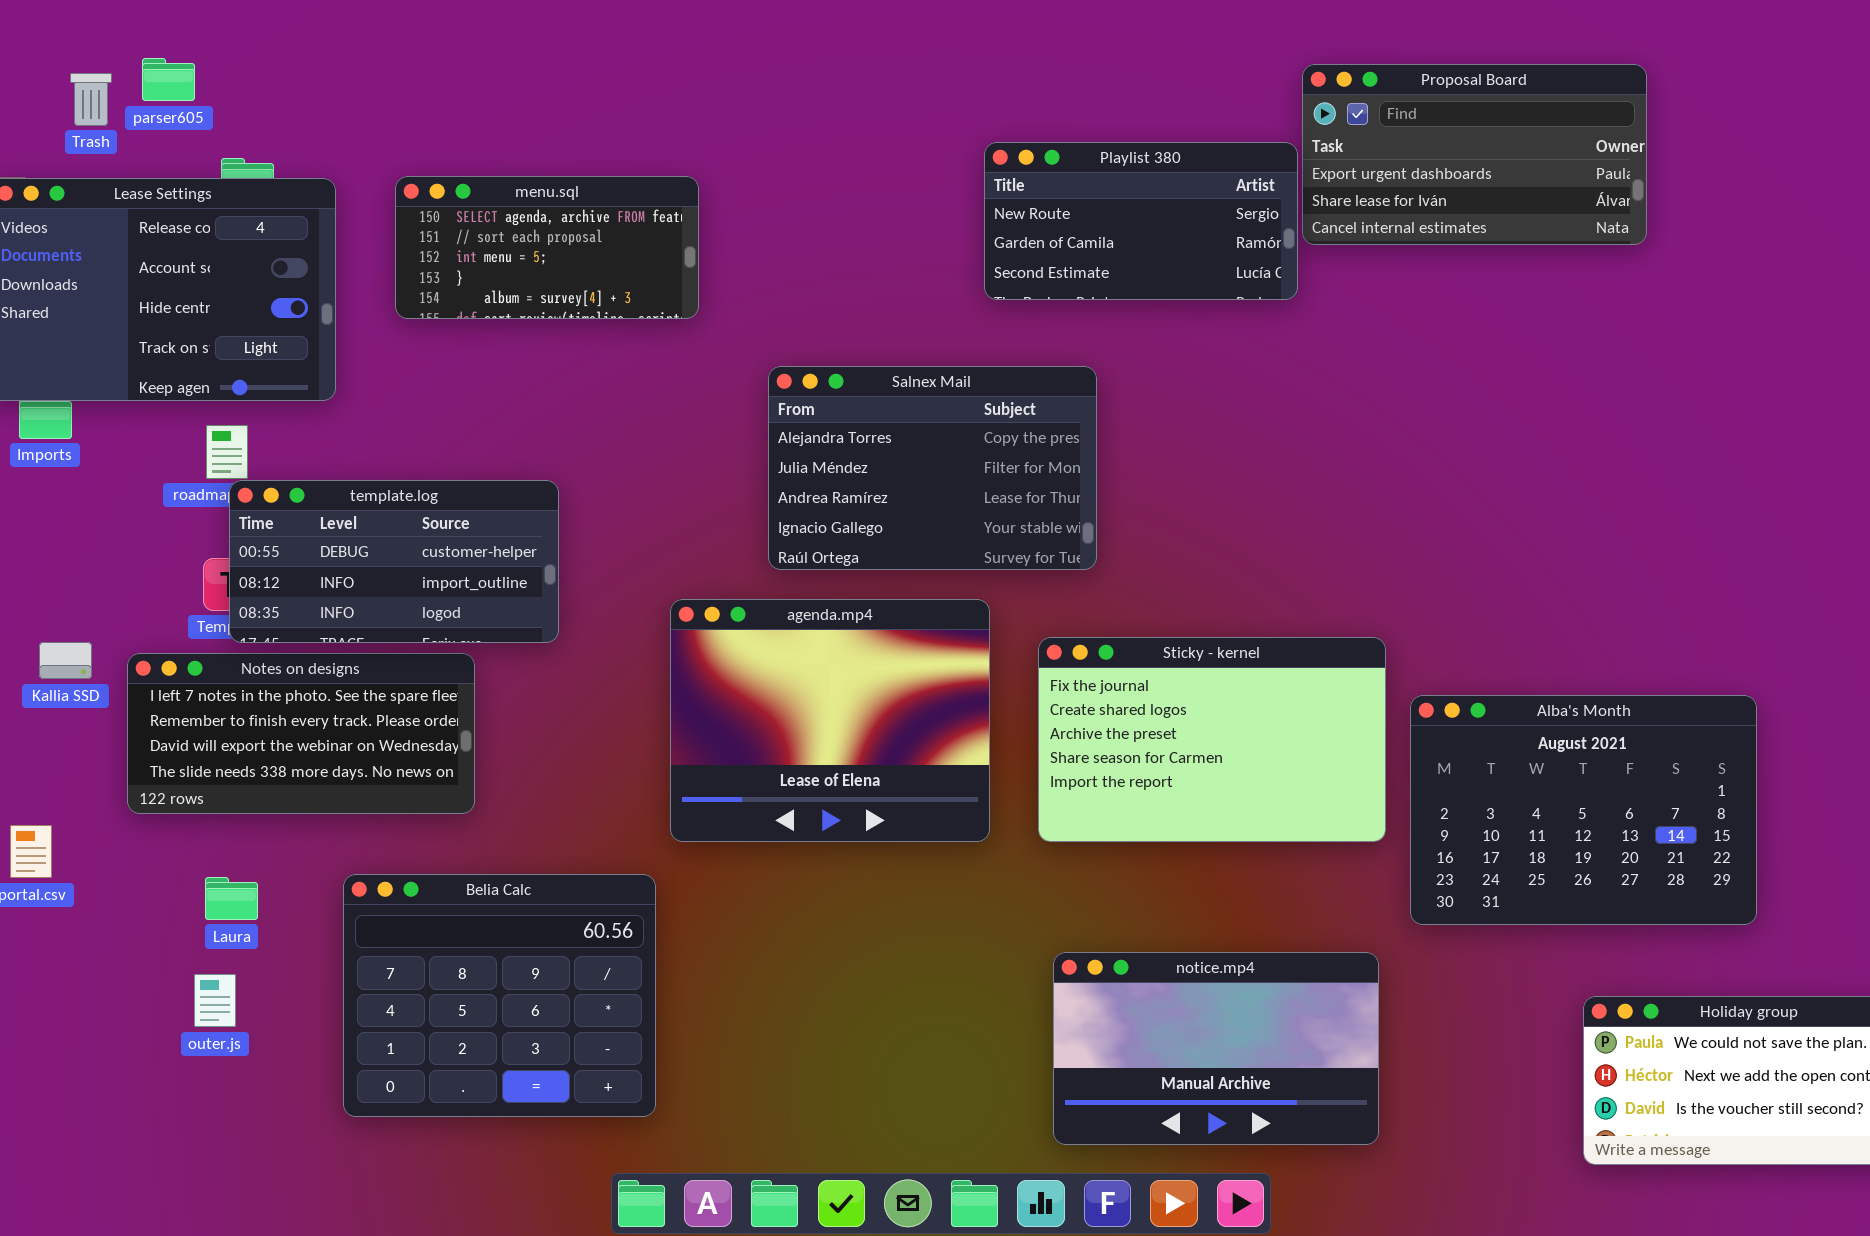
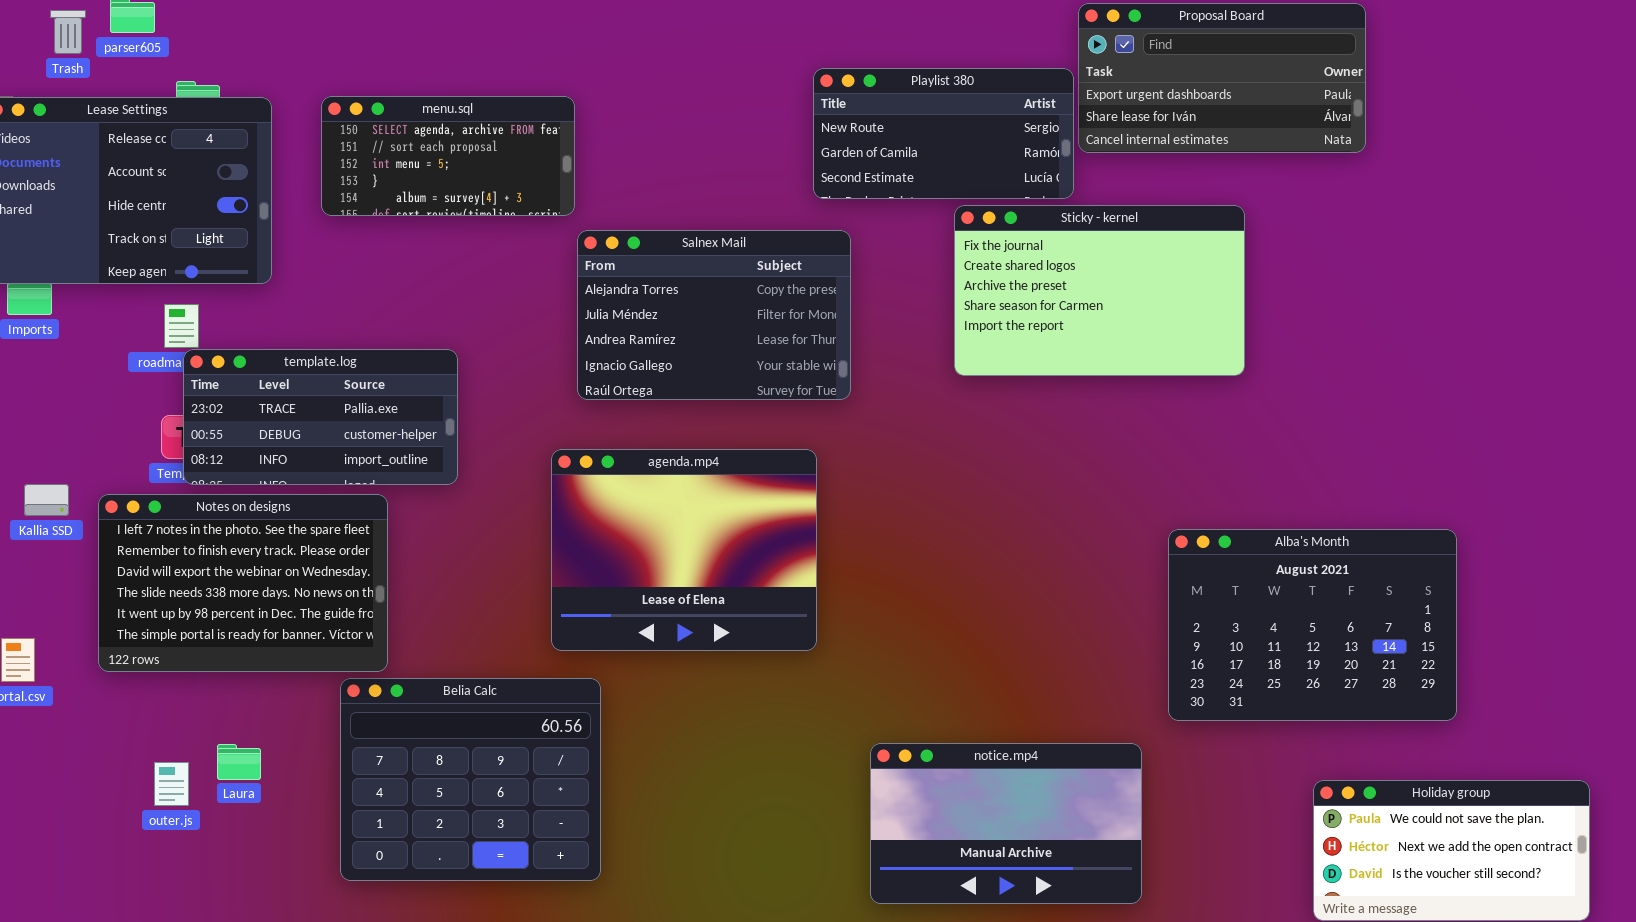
Salnex Mail: [768,366,1097,570] -> [577,230,851,400], moved
template.log: [229,480,559,643] -> [183,349,458,485], scrolled up 1 row
Sticky - kernel: [1038,637,1386,842] -> [954,205,1245,376], moved
Notes on designs: [127,653,475,814] -> [98,494,388,672], resized
Belia Calc: [343,874,656,1117] -> [340,678,601,881], moved
Laura: [205,877,258,920] -> [217,744,261,780], moved

